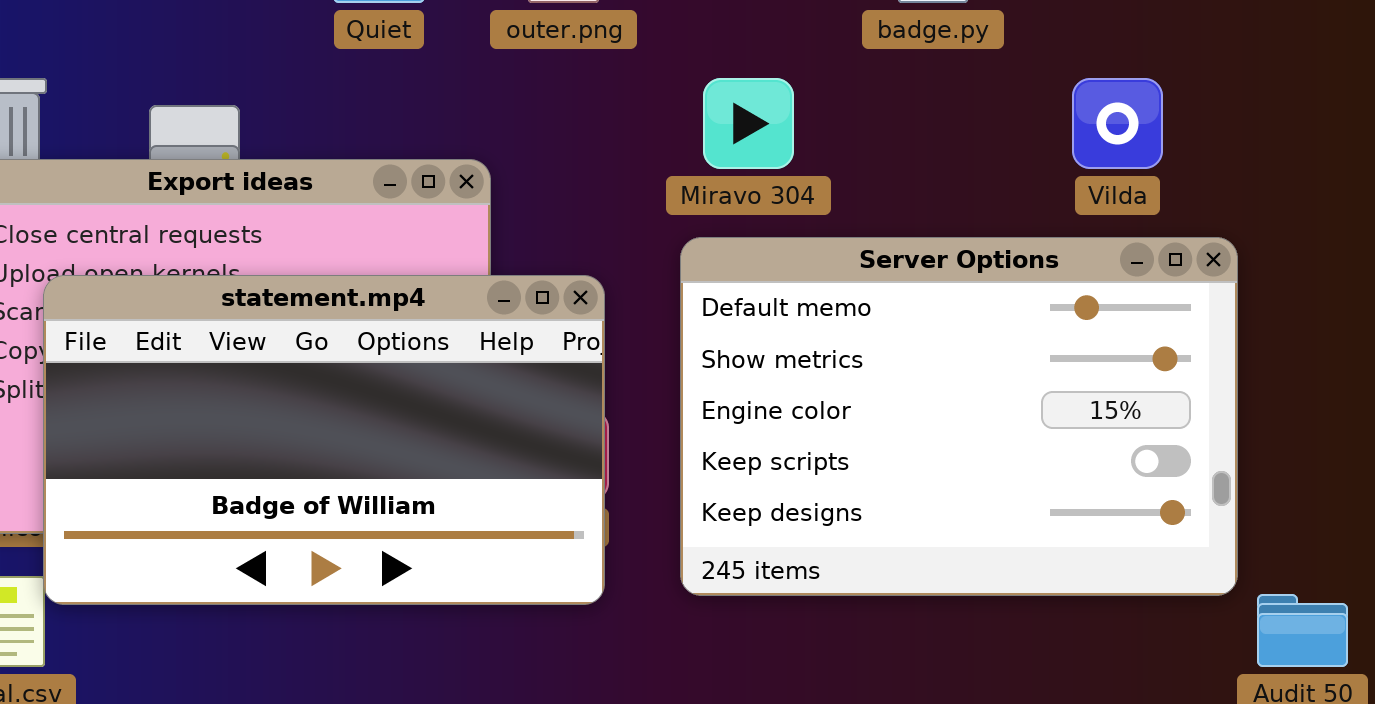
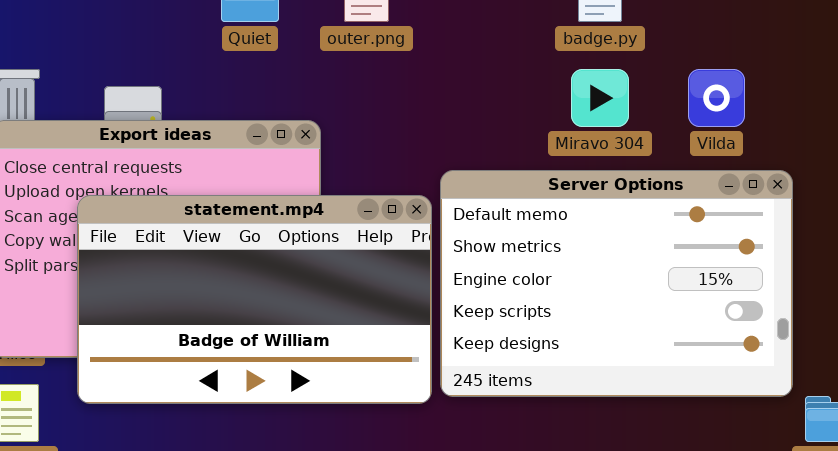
Miravo 304: [703,78,794,169] -> [571,69,629,127], moved
statement.mp4: [43,275,605,605] -> [77,195,432,404], moved

